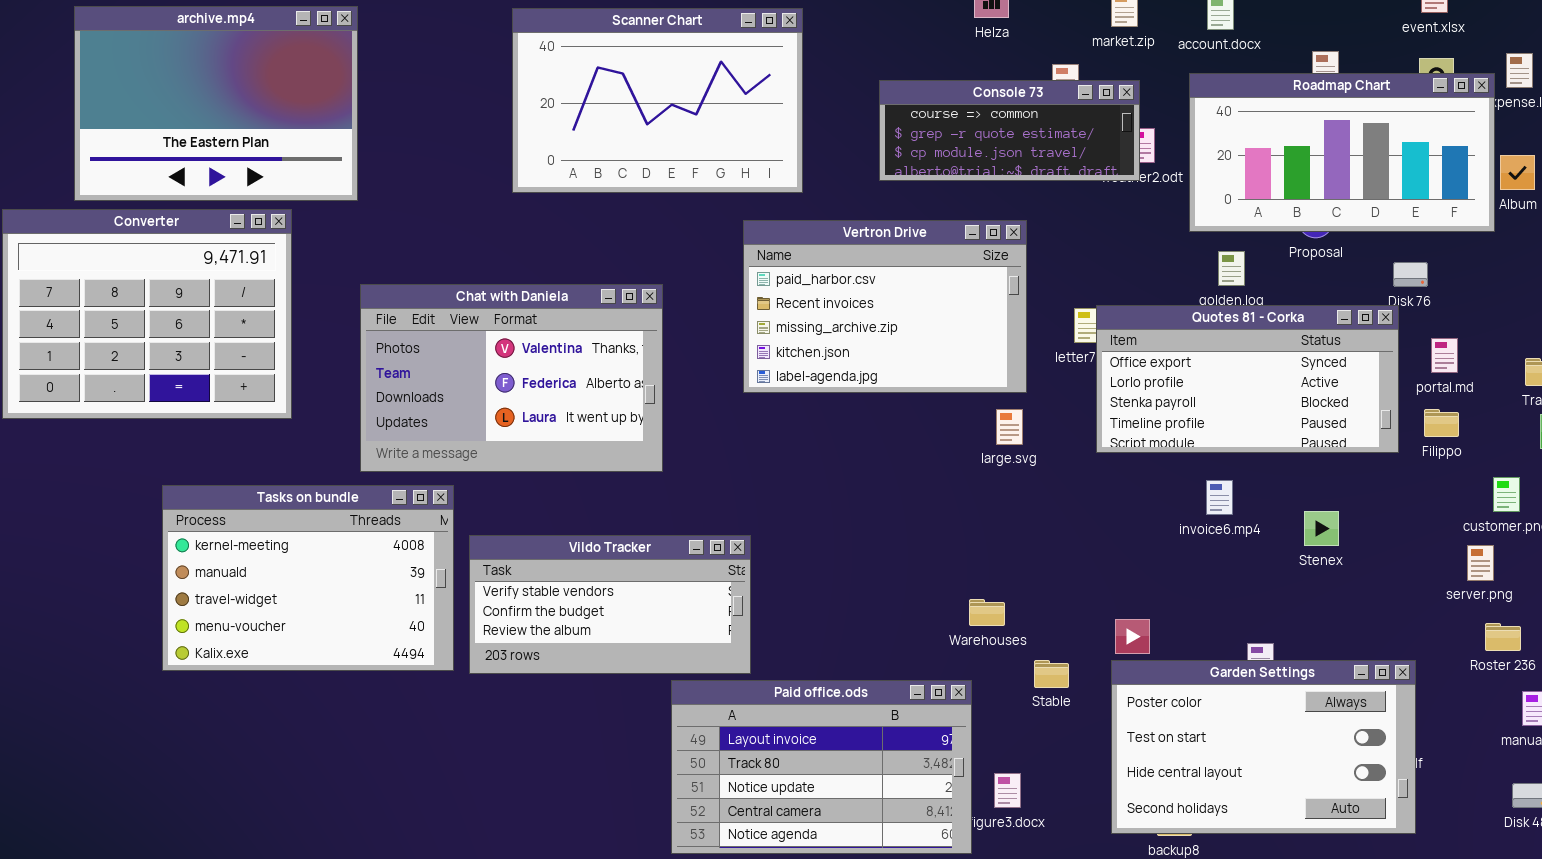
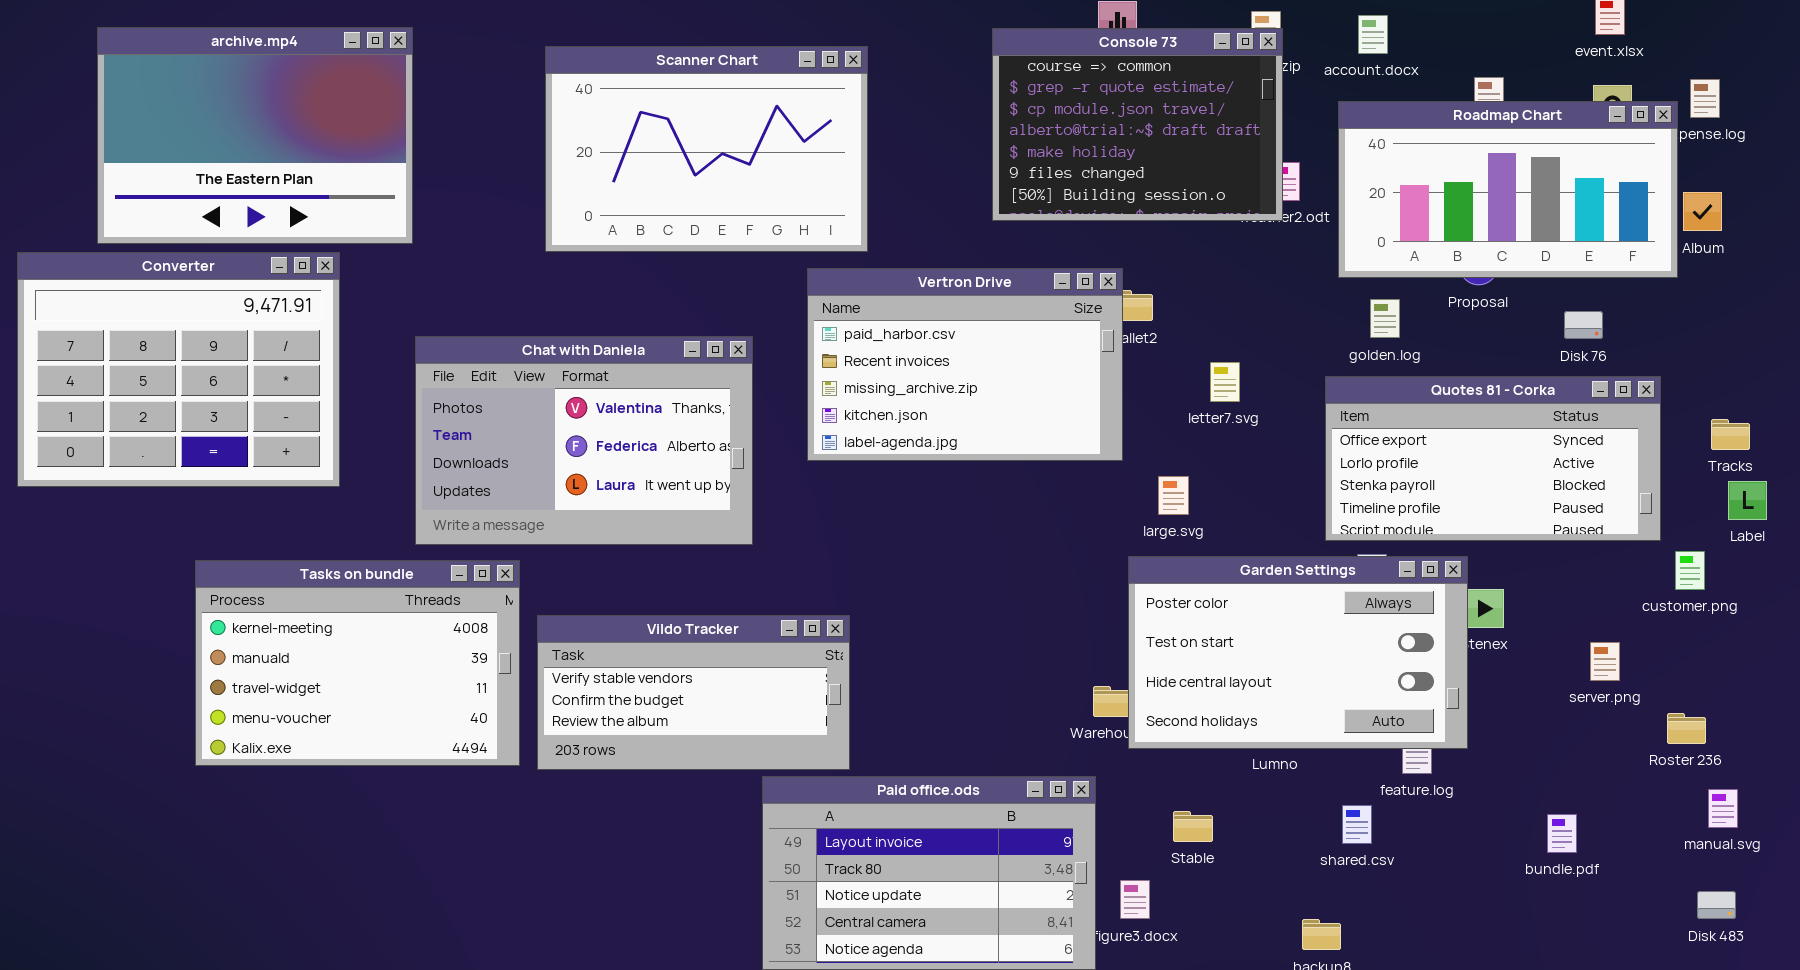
Scanner Chart: [512,8,803,193] -> [545,46,868,252], moved
Console 73: [879,80,1140,181] -> [992,28,1283,221], resized
Vertron Drive: [743,220,1027,393] -> [807,268,1123,461], moved
Quotes 81 - Corka: [1096,305,1399,453] -> [1325,376,1661,541], moved
large.svg: [996,409,1023,445] -> [1158,476,1189,515], moved
server.png: [1467,545,1494,581] -> [1590,642,1620,681], moved
Stable: [1034,660,1069,688] -> [1173,811,1213,842], moved
Garden Settings: [1111,660,1416,834] -> [1128,556,1468,749], moved

